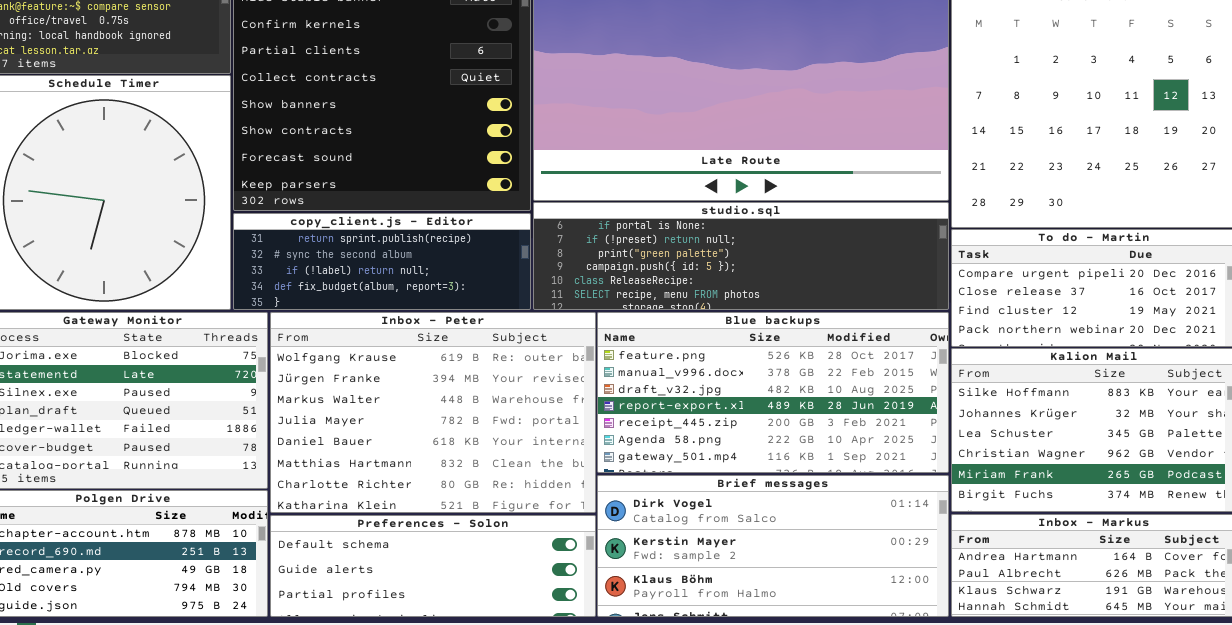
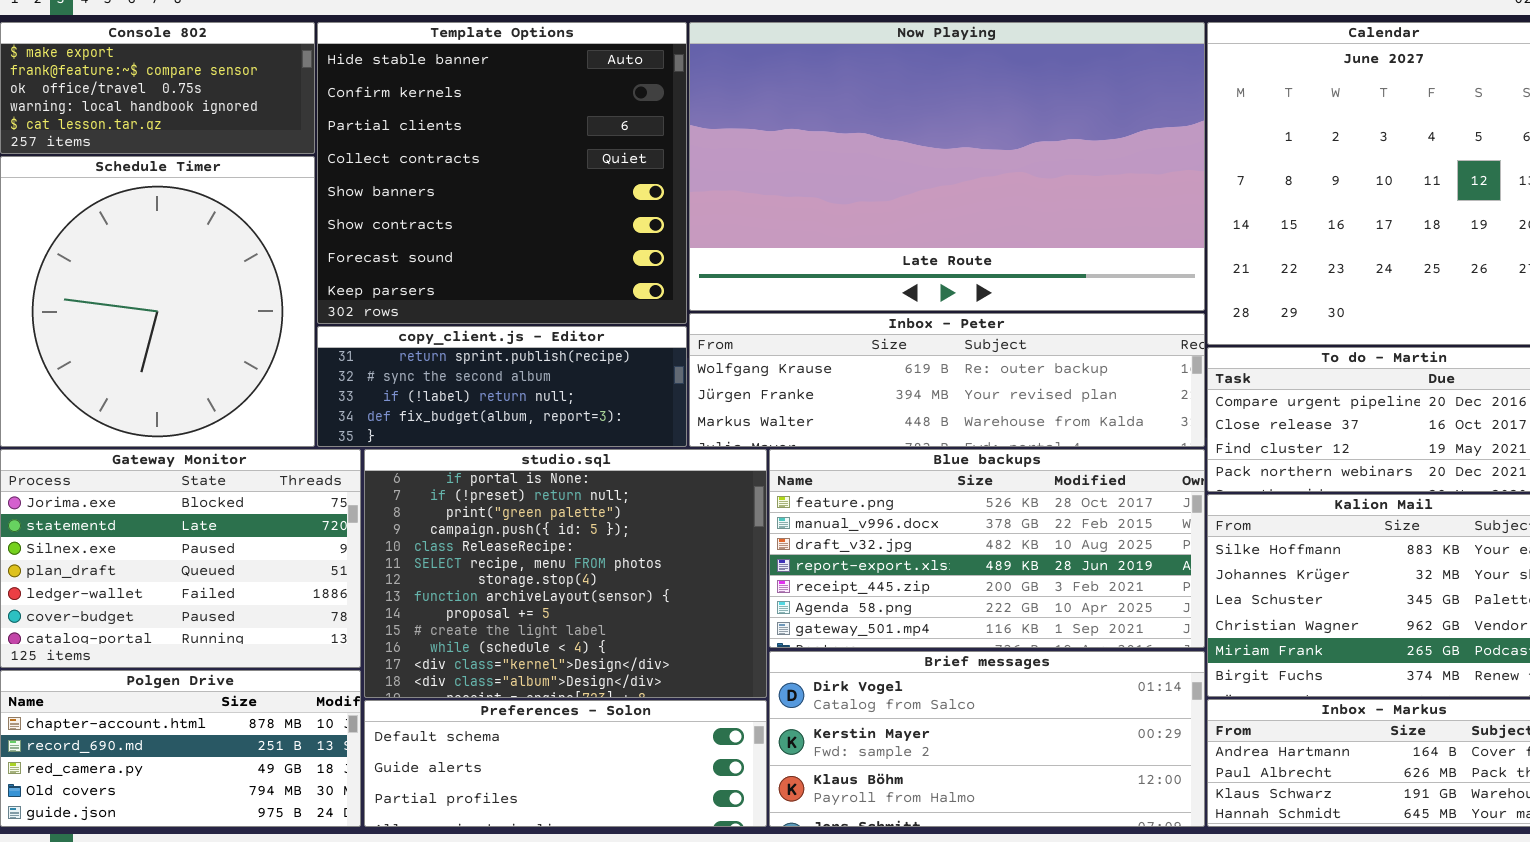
studio.sql: [533,202,949,310] -> [364,449,767,698], moved, resized
Inbox - Peter: [270,312,596,513] -> [689,313,1205,447], moved, resized

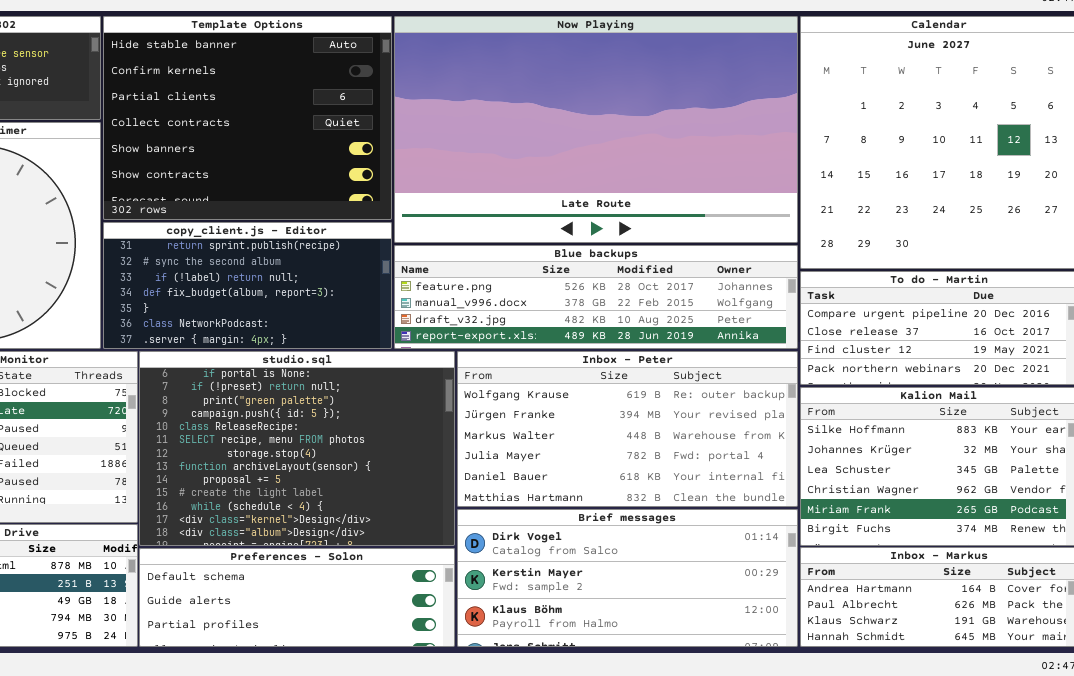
Template Options: [317,22,687,324] -> [103,16,392,220], resized
Inbox - Peter: [689,313,1205,447] -> [457,351,798,507], moved, resized
copy_client.js - Editor: [317,326,687,447] -> [103,222,392,349], resized
Blue backups: [769,449,1205,648] -> [394,245,798,349], moved, resized

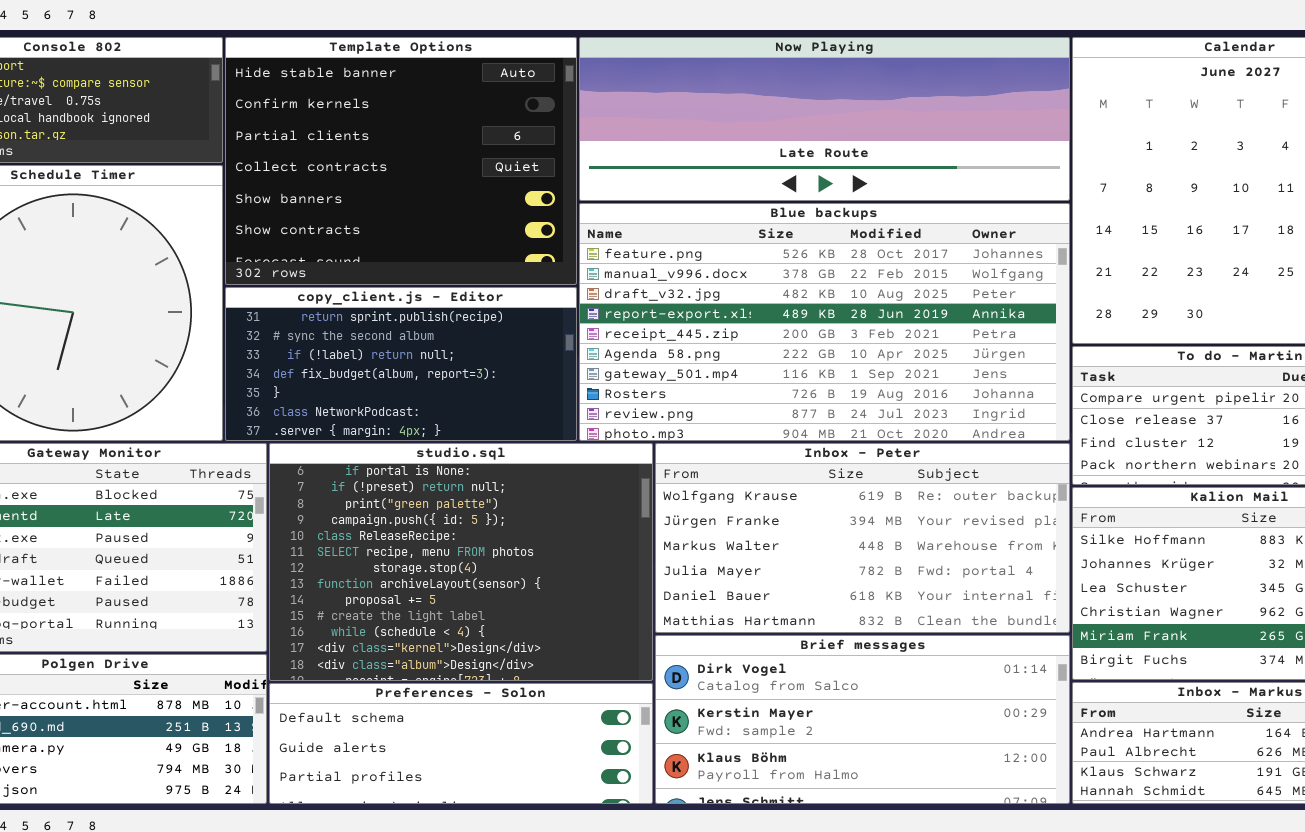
Now Playing: [394,16,798,243] -> [579,37,1070,201], resized
Blue backups: [394,245,798,349] -> [579,203,1070,441], resized

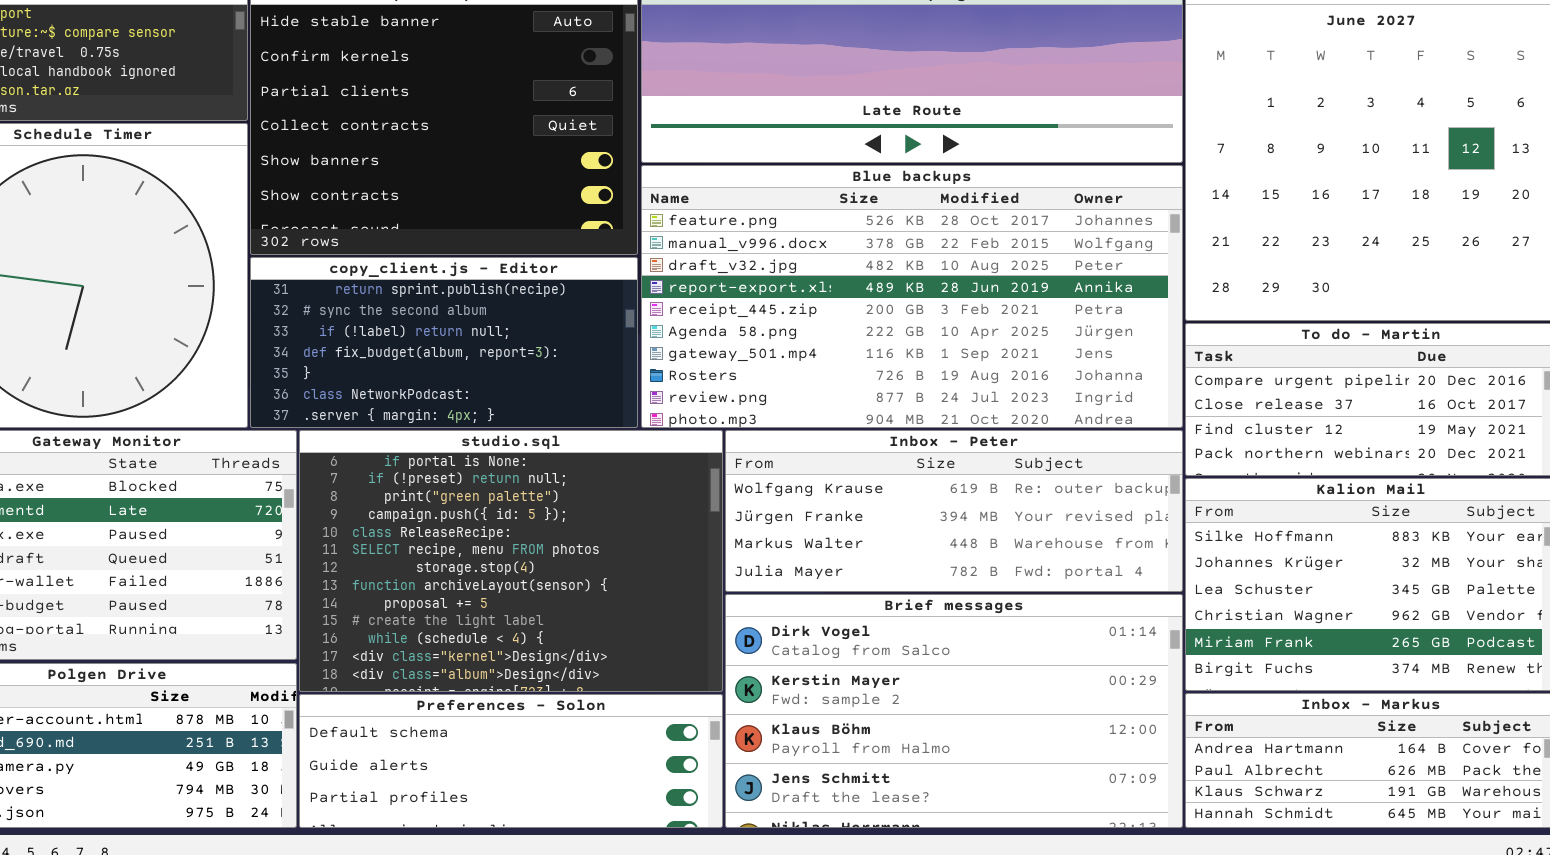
Inbox - Peter: [655,443,1070,633] -> [725,430,1183,592], resized
Brief messages: [655,635,1070,804] -> [725,594,1183,828], resized

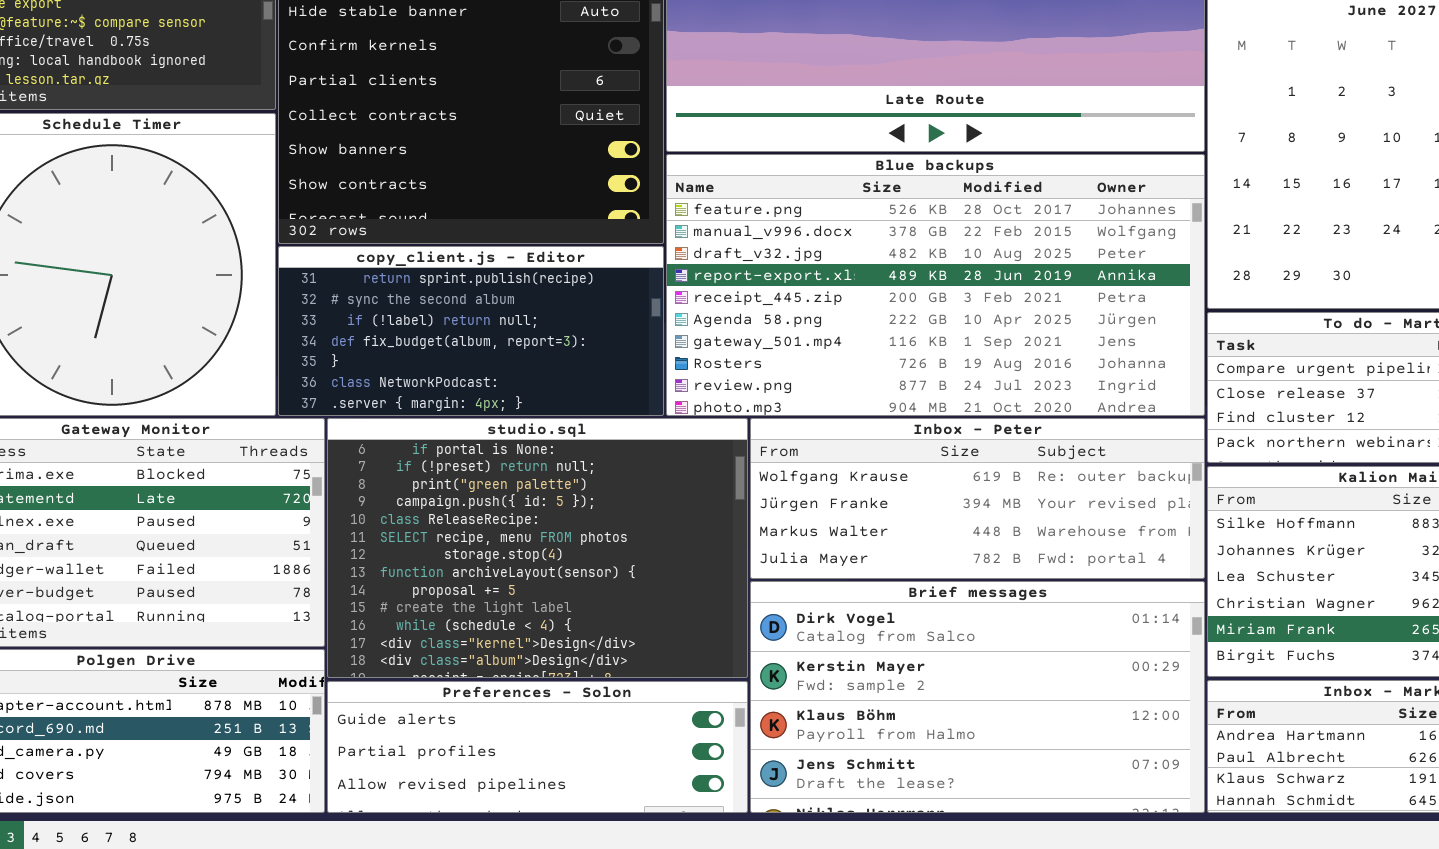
Preferences - Solon: [299,694,723,828] -> [327,681,748,813], scrolled down 1 row

